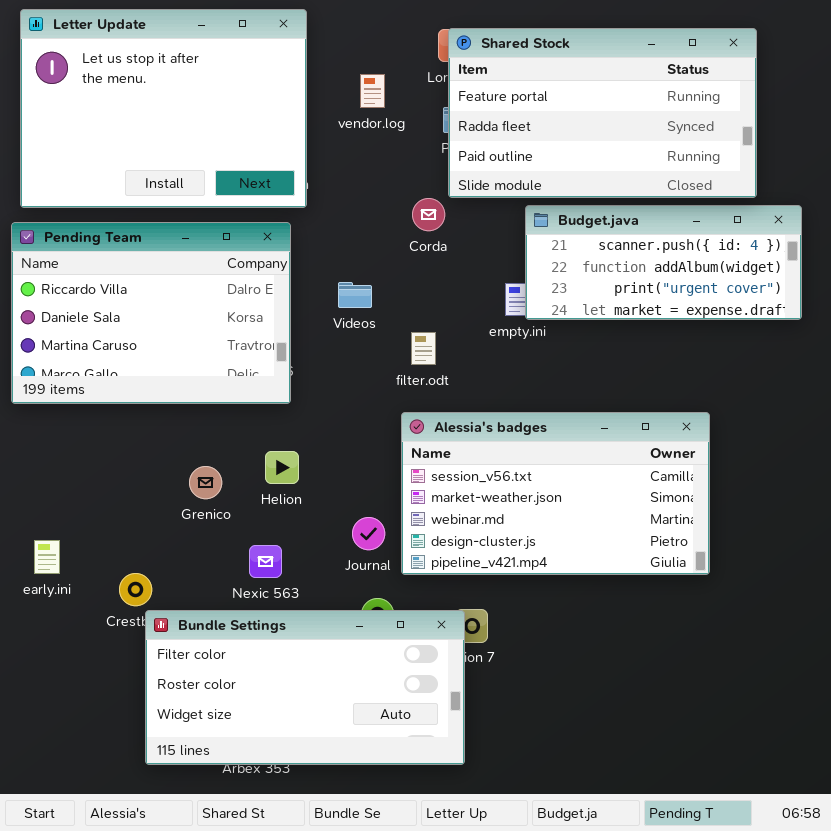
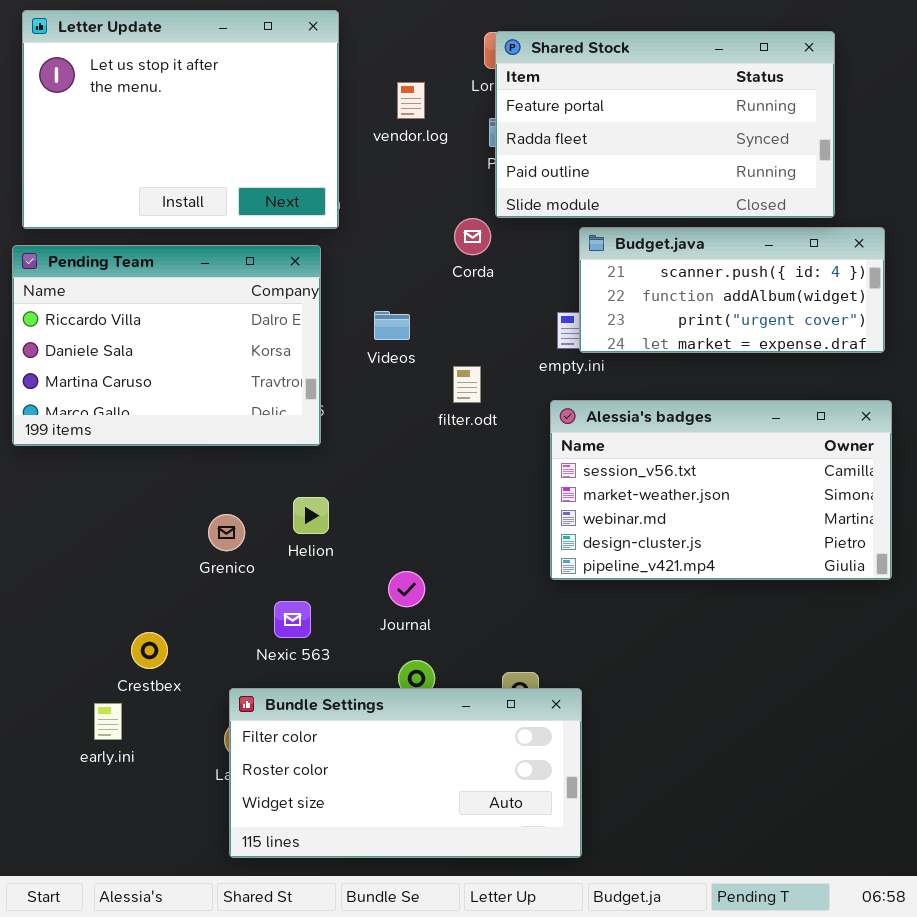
Alessia's badges: [401,412,710,575] -> [550,400,892,580], moved
early.ini: [34,540,60,574] -> [94,703,122,740], moved
Bundle Settings: [145,610,465,765] -> [229,688,582,858], moved

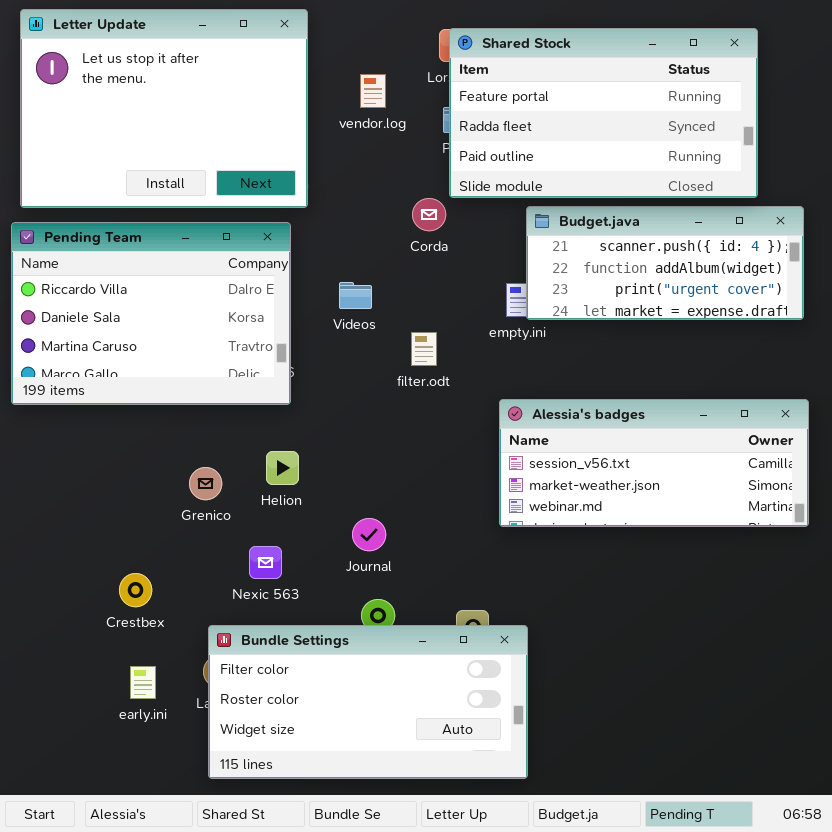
Alessia's badges: [550,400,892,580] -> [499,399,809,527], resized
early.ini: [94,703,122,740] -> [130,666,156,699], moved

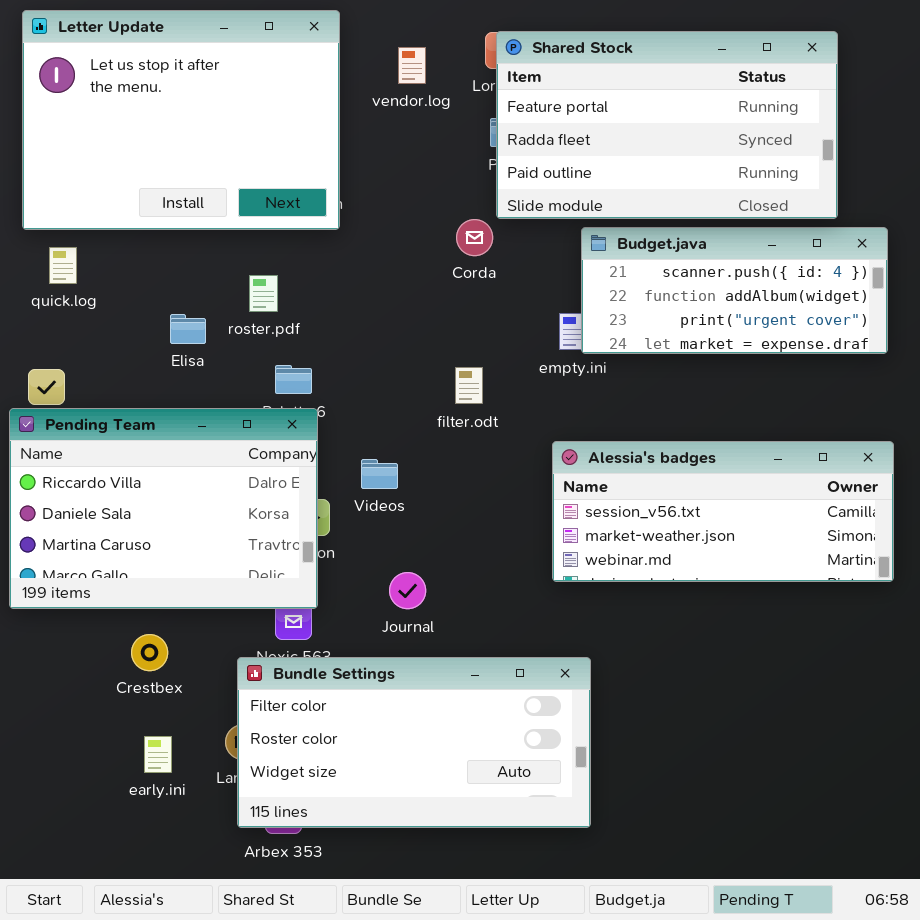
vendor.log: [360,74,386,108] -> [398,47,426,84], moved
Pending Team: [11,222,291,405] -> [9,408,318,609], moved
Videos: [339,282,372,309] -> [361,459,398,489], moved
Bundle Settings: [208,625,528,779] -> [237,657,591,828], moved

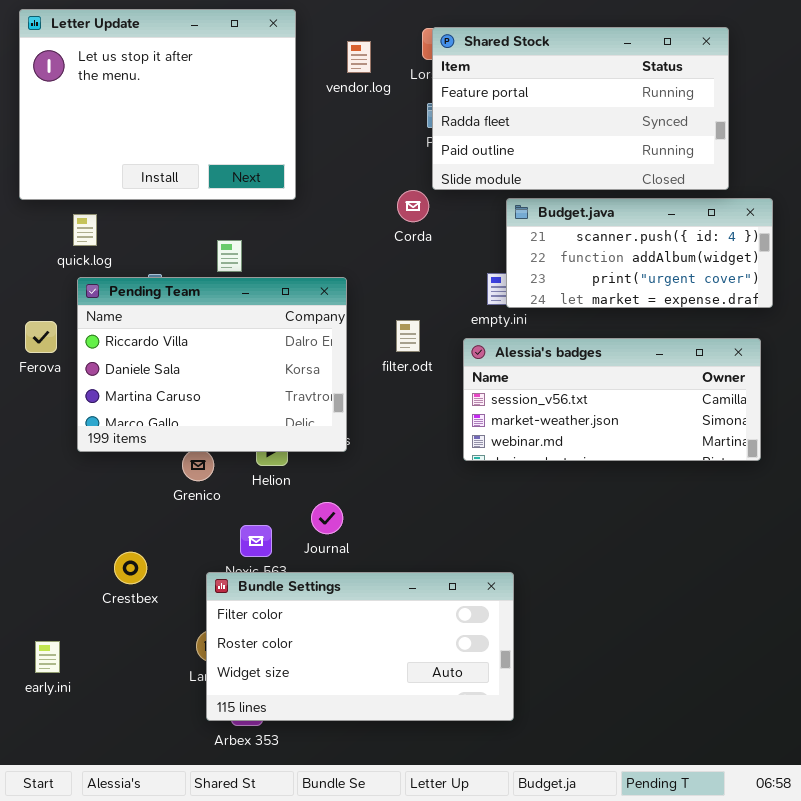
quick.log: [49,247,77,284] -> [73,214,97,246], moved
Pending Team: [9,408,318,609] -> [77,277,347,452], moved
Alessia's badges: [552,441,894,582] -> [463,338,761,461], moved
Journal: [389,572,426,609] -> [311,502,343,534], moved
early.ini: [144,736,172,773] -> [35,641,60,673], moved

